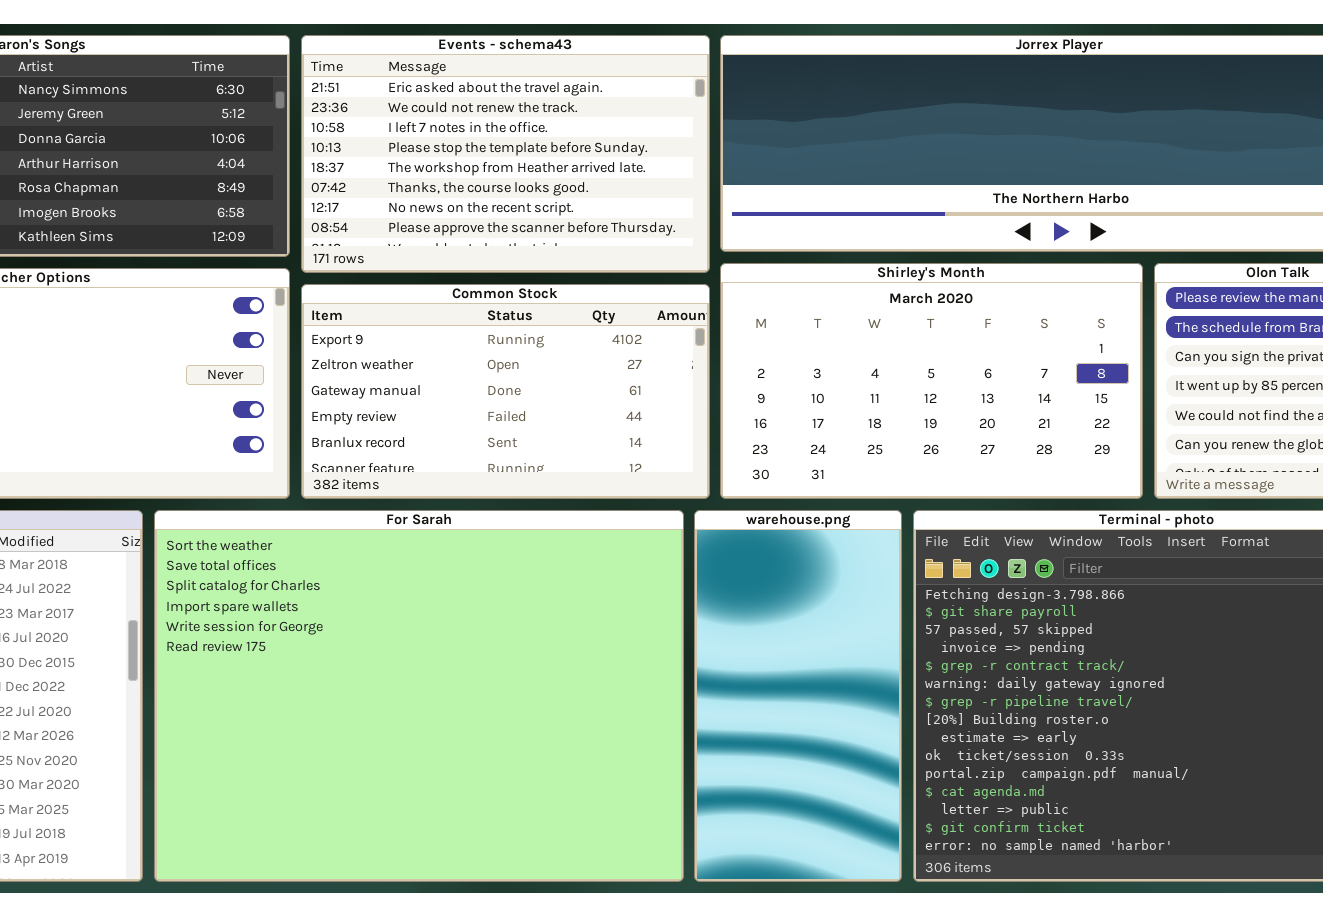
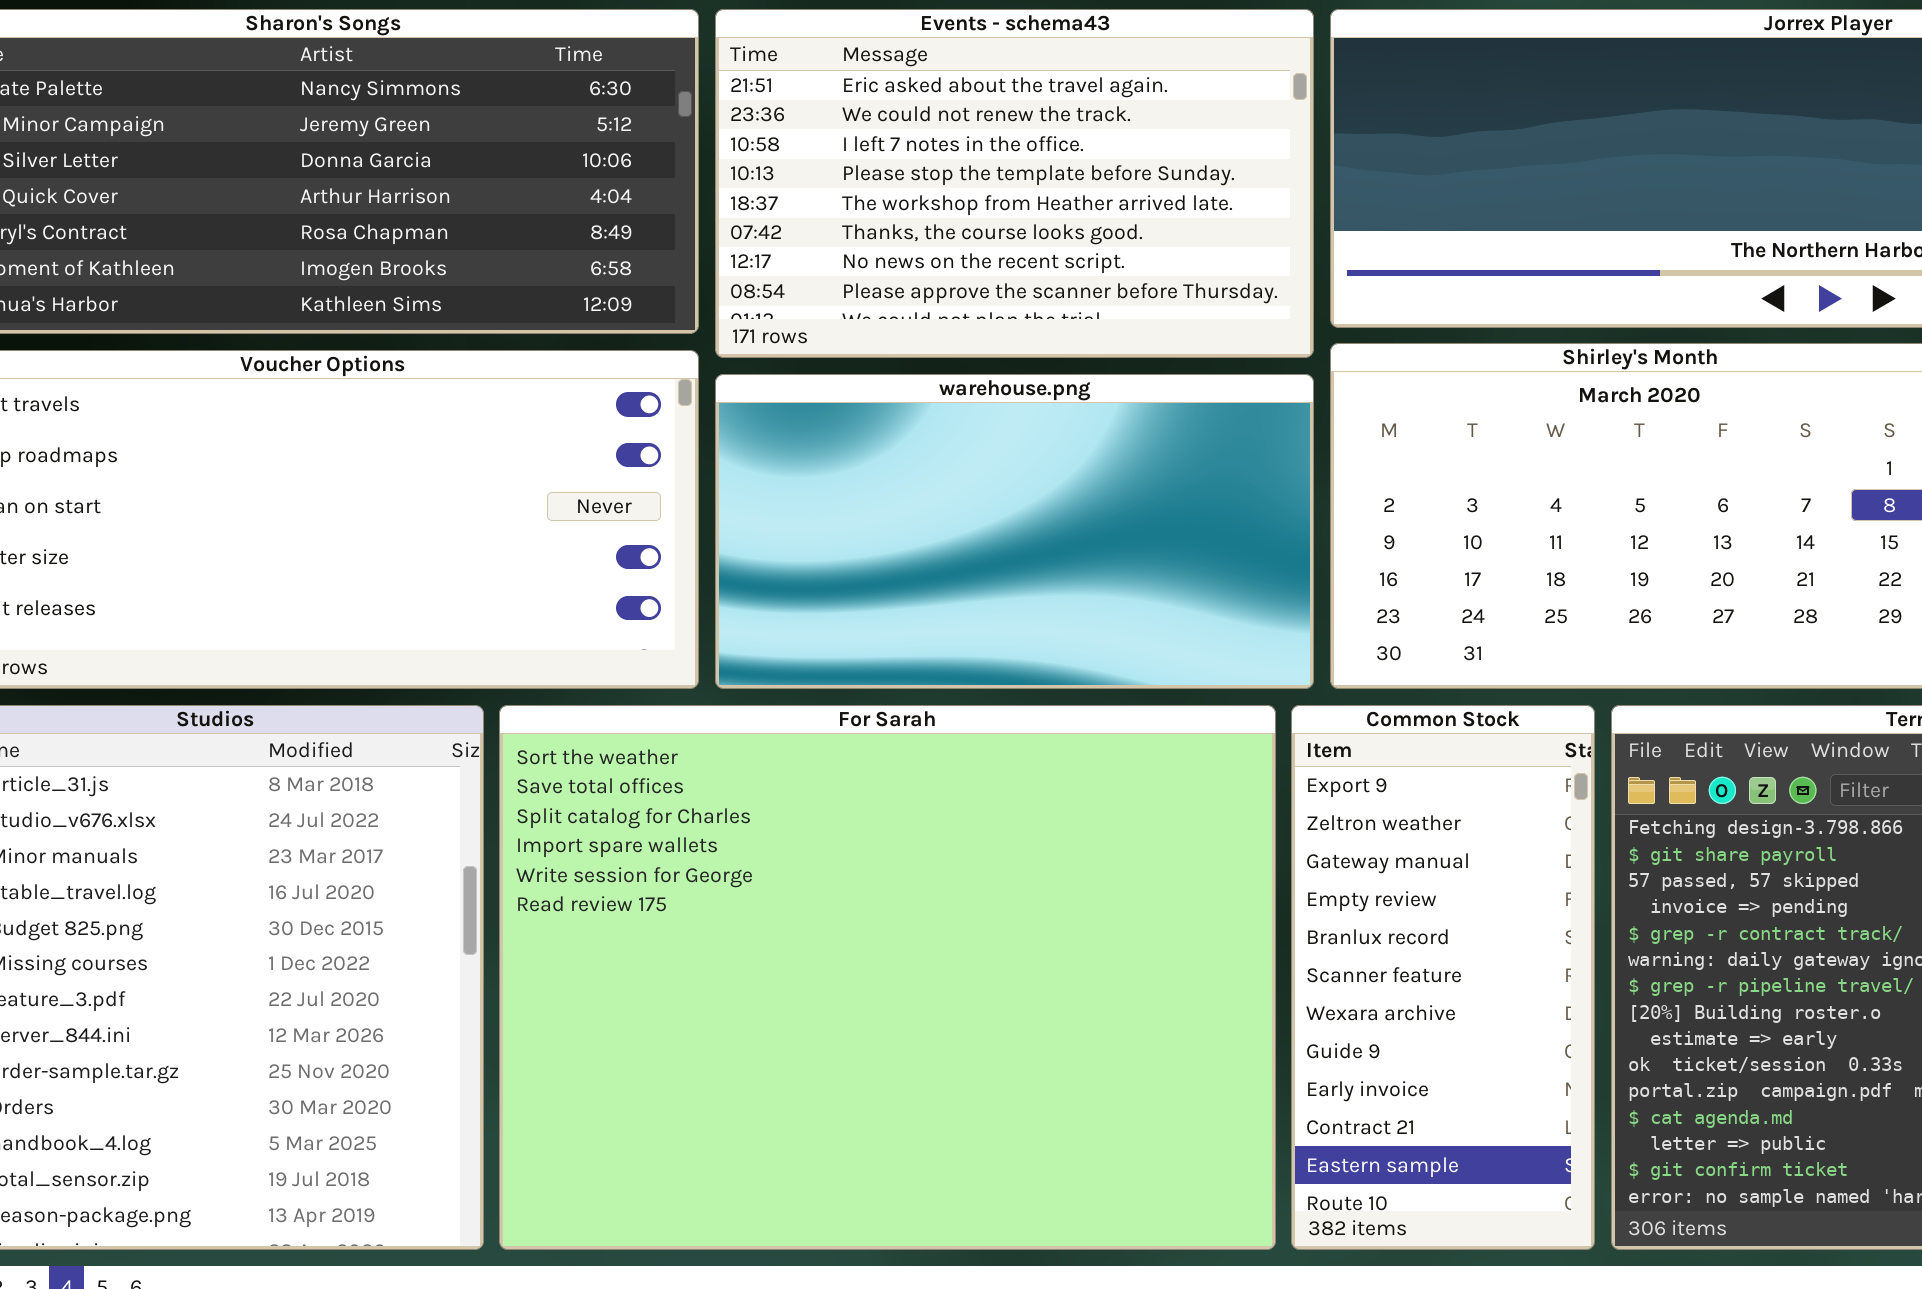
Common Stock: [301,284,710,499] -> [1291,705,1595,1250], moved, resized
warehouse.png: [694,510,902,882] -> [715,374,1314,689], moved, resized

